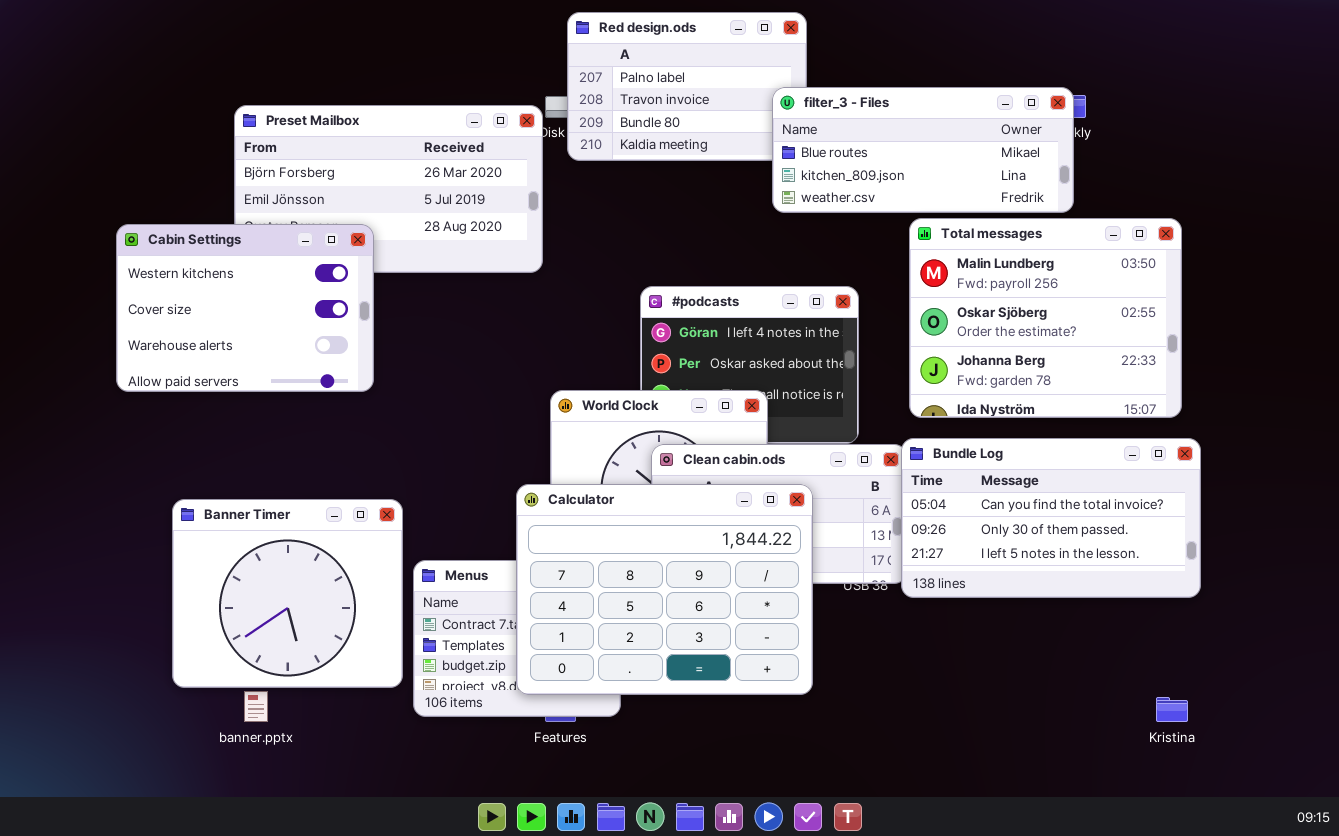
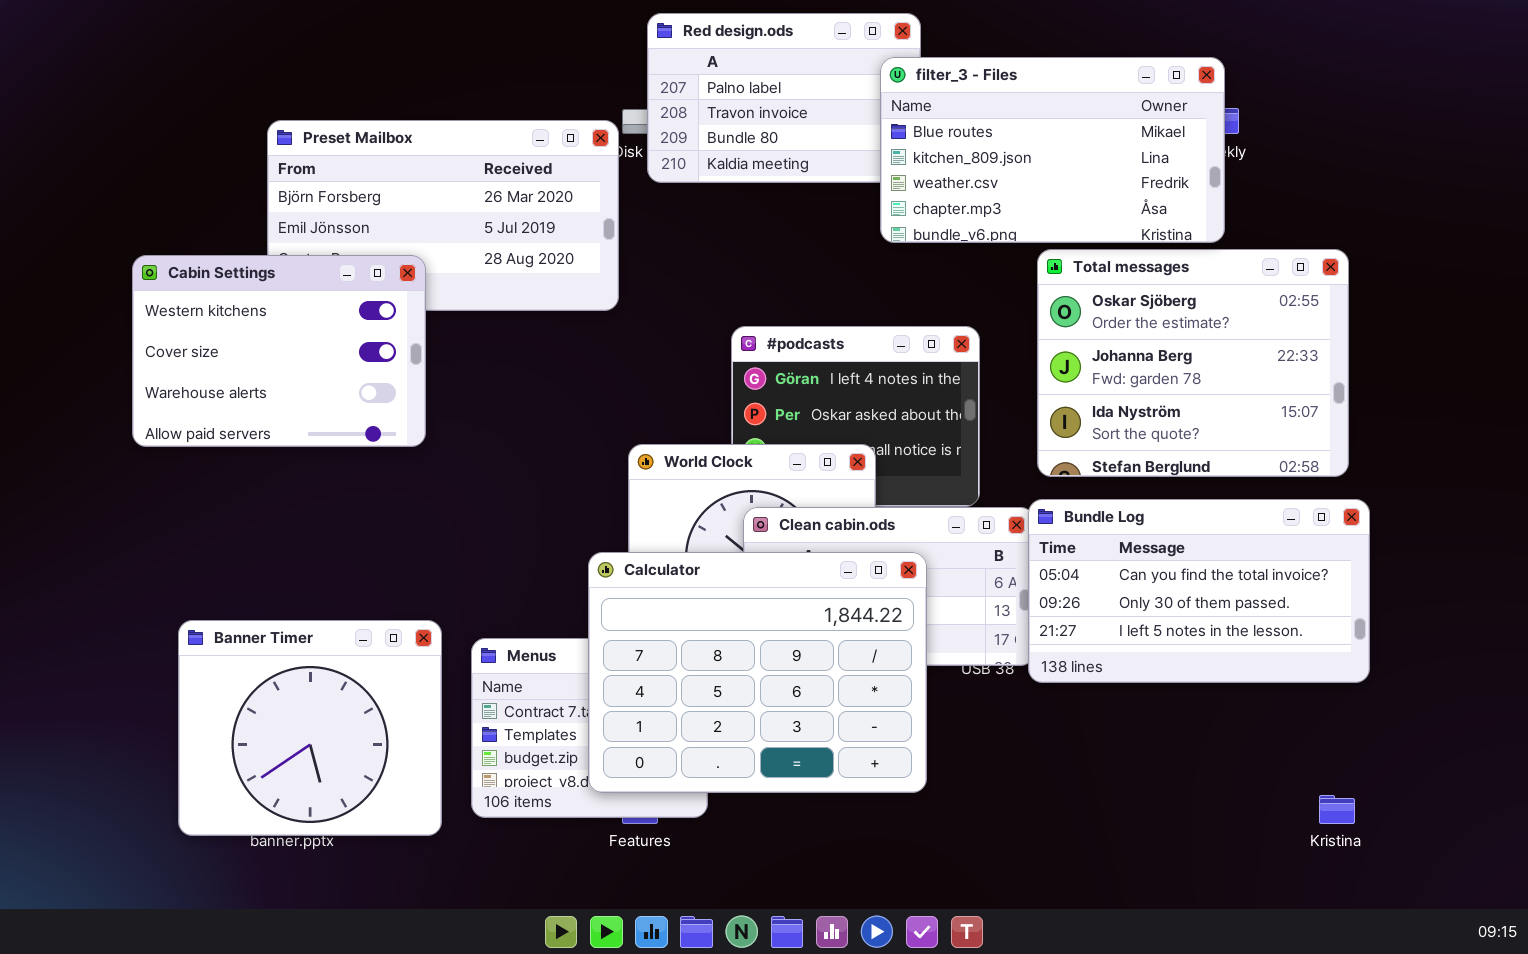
filter_3 - Files: [772,87,1074,213] -> [880,57,1225,243], resized
Total messages: [909,218,1182,418] -> [1037,249,1349,477], scrolled down 1 row
Banner Timer: [172,499,403,688] -> [178,620,442,836], moved

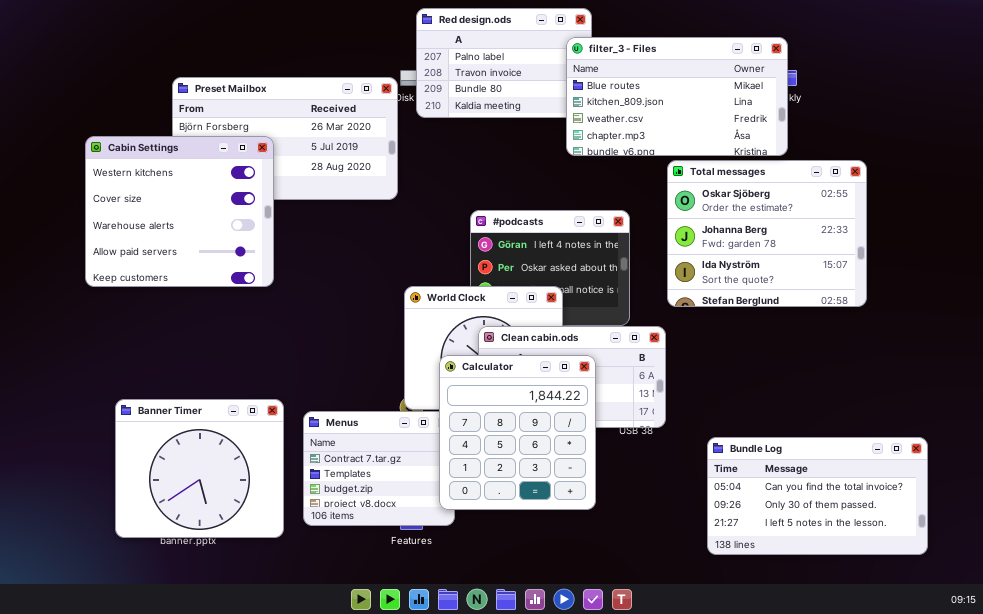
Cabin Settings: [132,255,426,447] -> [85,136,274,287], resized
Bundle Log: [1028,499,1370,683] -> [707,437,928,555], moved
Calculator: [588,552,927,793] -> [439,355,596,510], resized

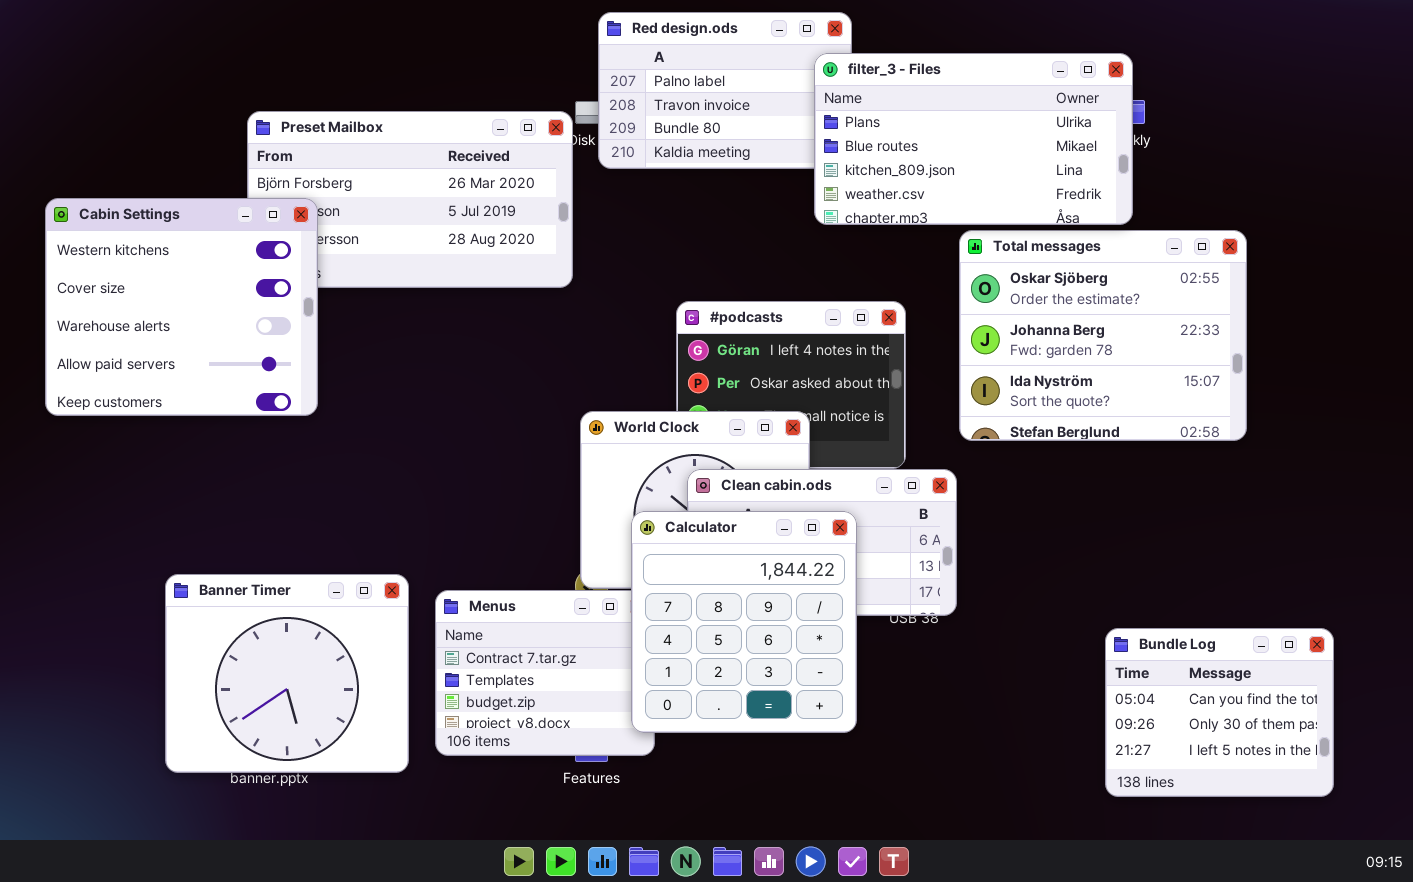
filter_3 - Files: [566,37,788,156] -> [814,53,1133,225], scrolled up 1 row
Cabin Settings: [85,136,274,287] -> [45,198,318,416], moved
Bundle Log: [707,437,928,555] -> [1105,628,1334,797], resized

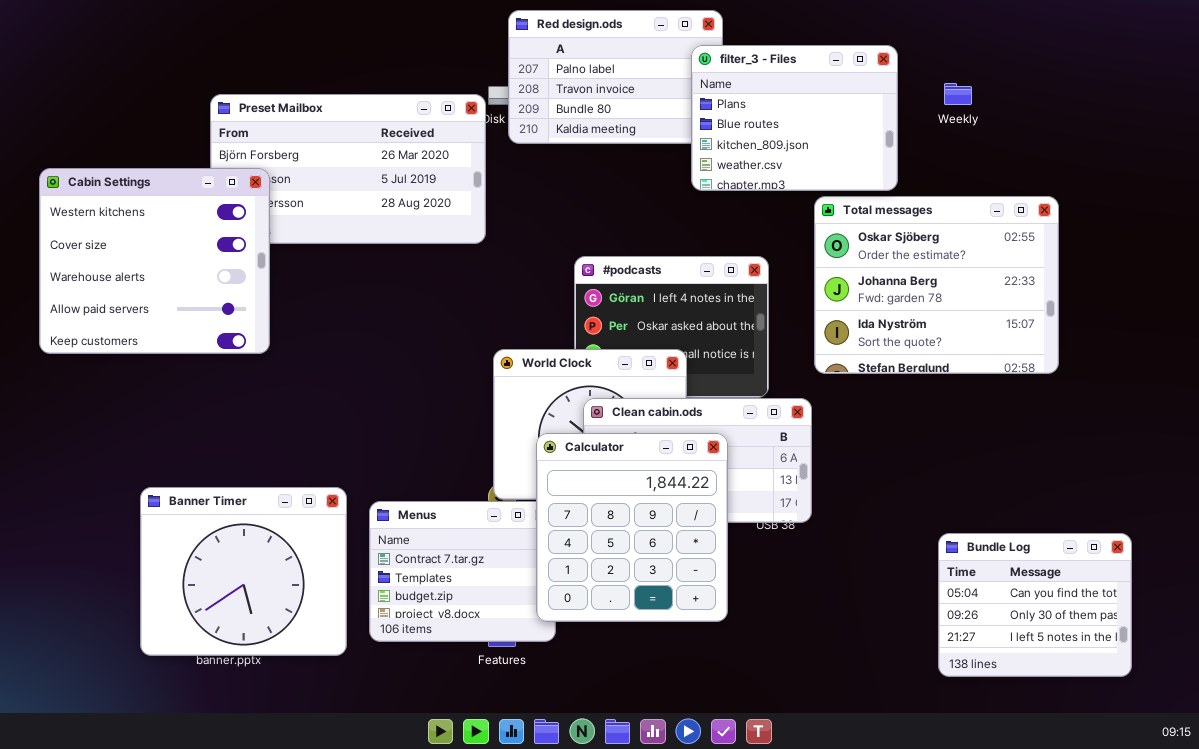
filter_3 - Files: [814,53,1133,225] -> [691,45,898,191], resized

